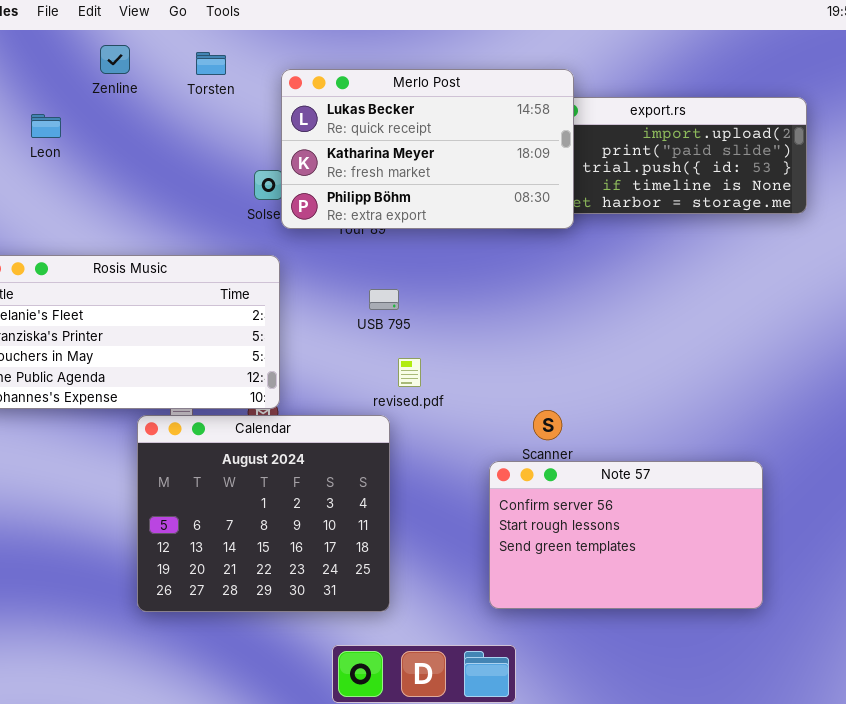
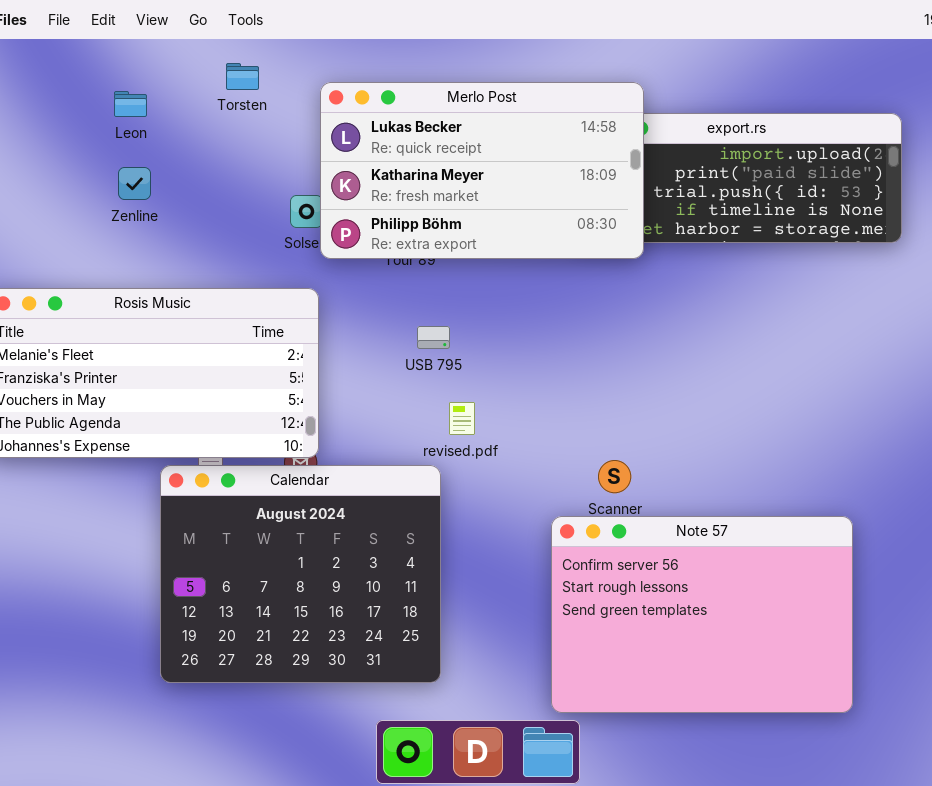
Zenline: [100,45,130,74] -> [118,167,151,200], moved
Leon: [31,114,61,138] -> [114,91,147,117], moved
Note 57: [489,461,763,609] -> [551,516,853,713], resized

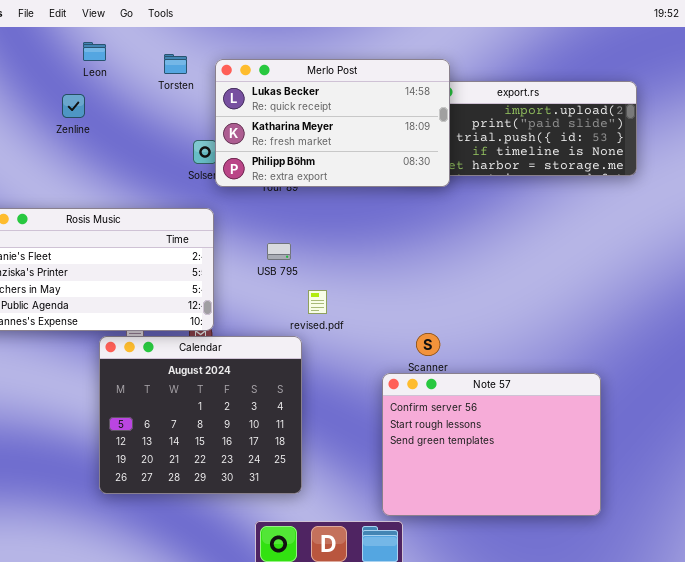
Torsten: [226,63,259,90] -> [164,54,187,74], moved
Leon: [114,91,147,117] -> [83,42,106,61], moved
Zenline: [118,167,151,200] -> [62,94,85,118], moved
USB 795: [417,326,450,349] -> [267,243,291,260], moved

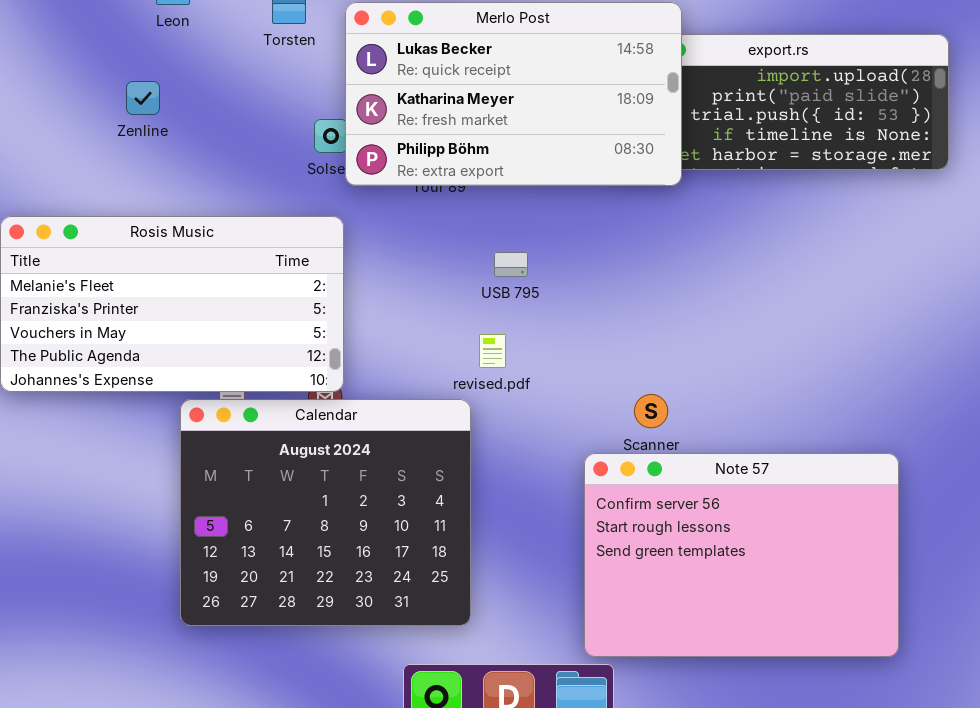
Zenline: [62,94,85,118] -> [126,81,160,115], moved
USB 795: [267,243,291,260] -> [494,252,528,277], moved

